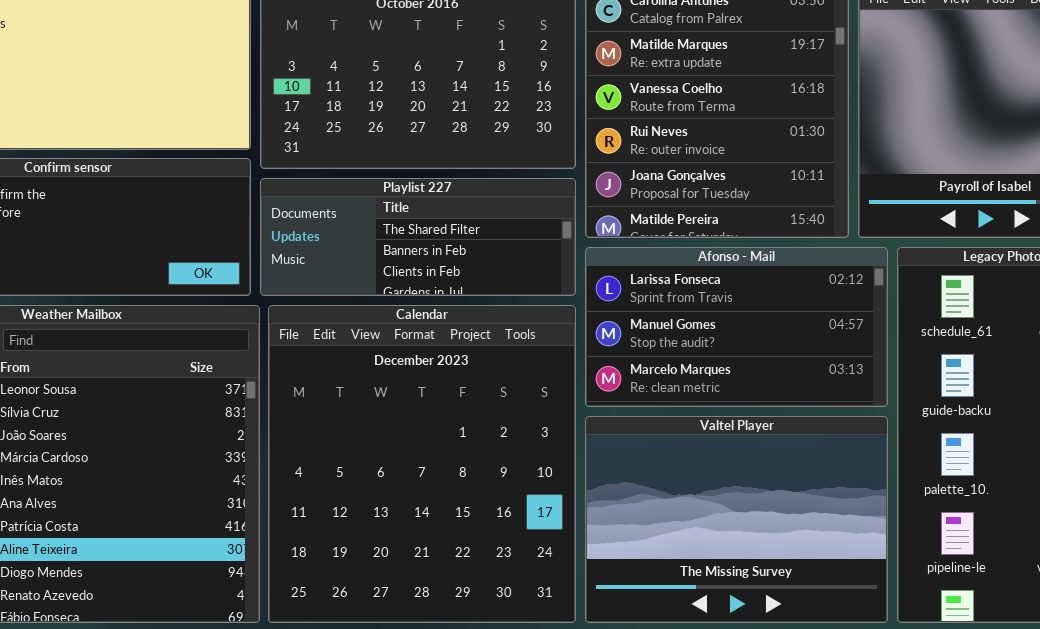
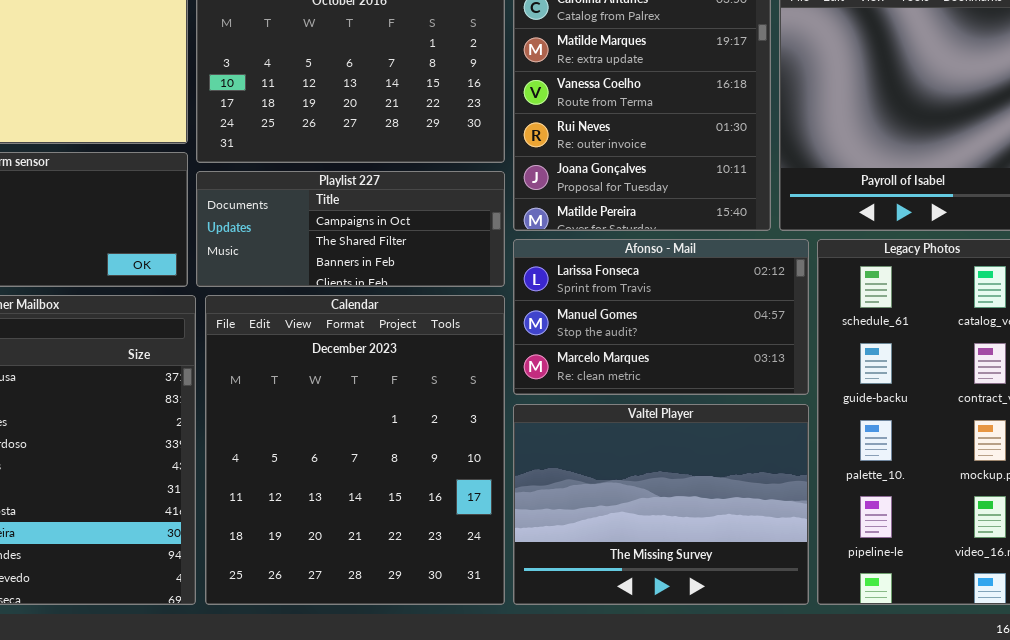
Playlist 227: [260,178,576,296] -> [196,171,505,287], scrolled up 1 row

